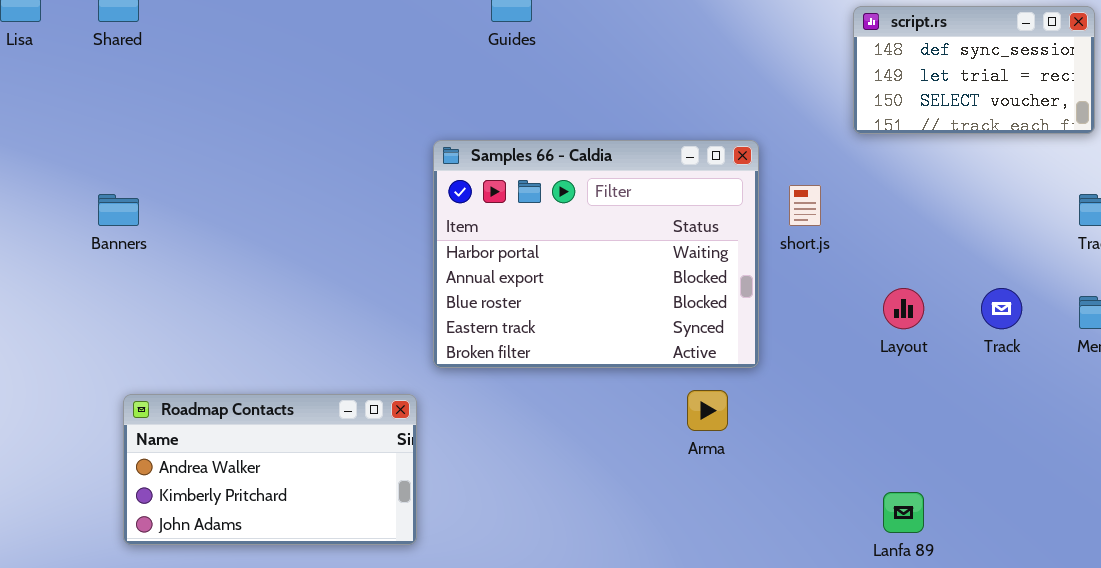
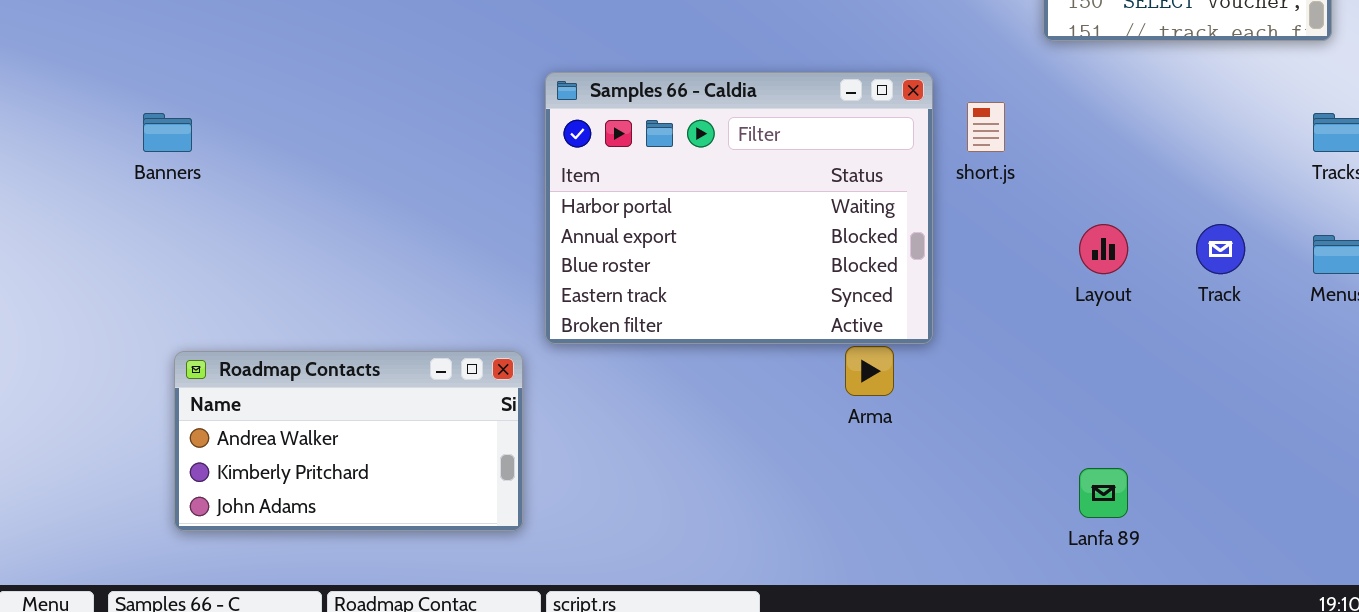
Samples 66 - Caldia: [433,140,759,368] -> [545,72,933,344], moved

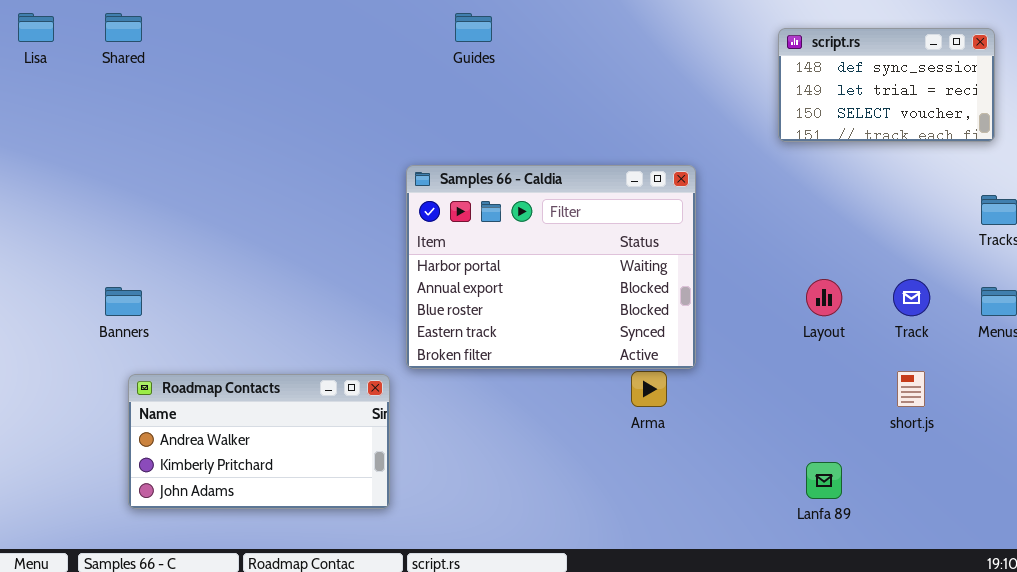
short.js: [967,102,1005,152] -> [897,371,925,407], moved
Banners: [143,113,192,152] -> [105,287,142,316], moved

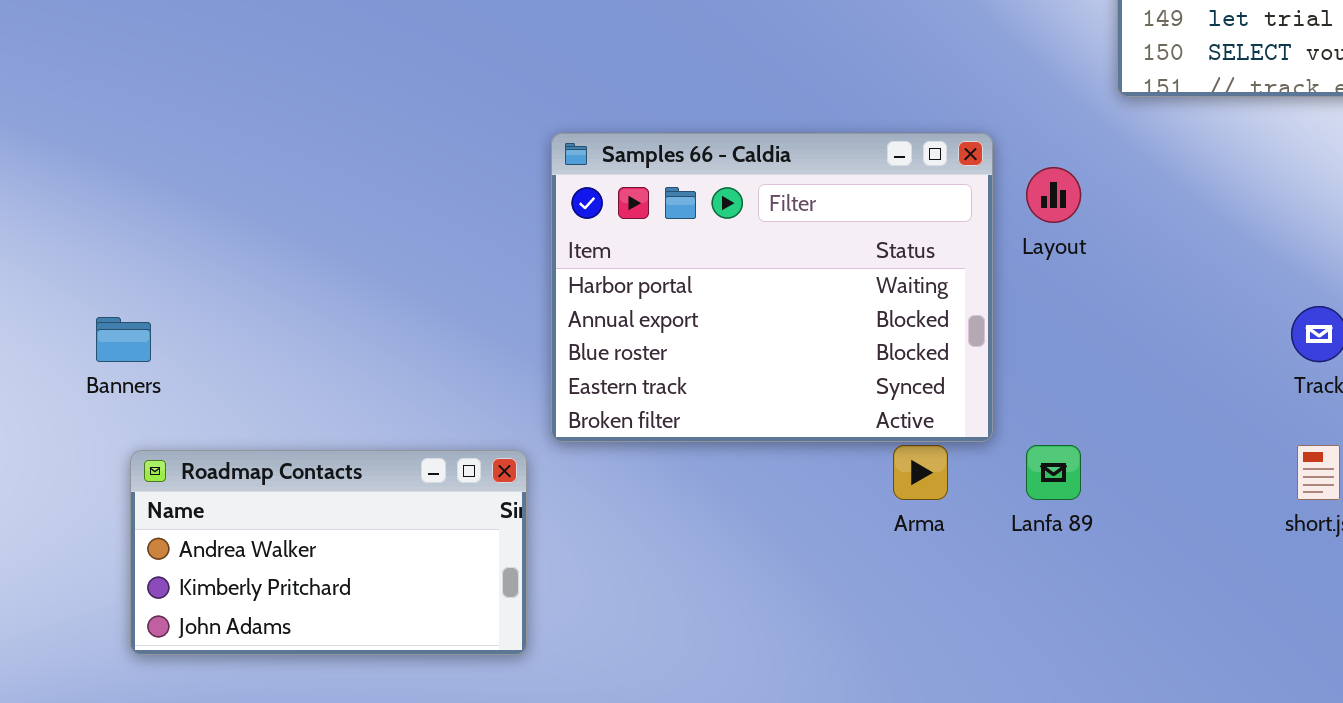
Layout: [806,279,842,316] -> [1026,167,1081,223], moved
Lanfa 89: [806,462,842,499] -> [1026,445,1081,500], moved

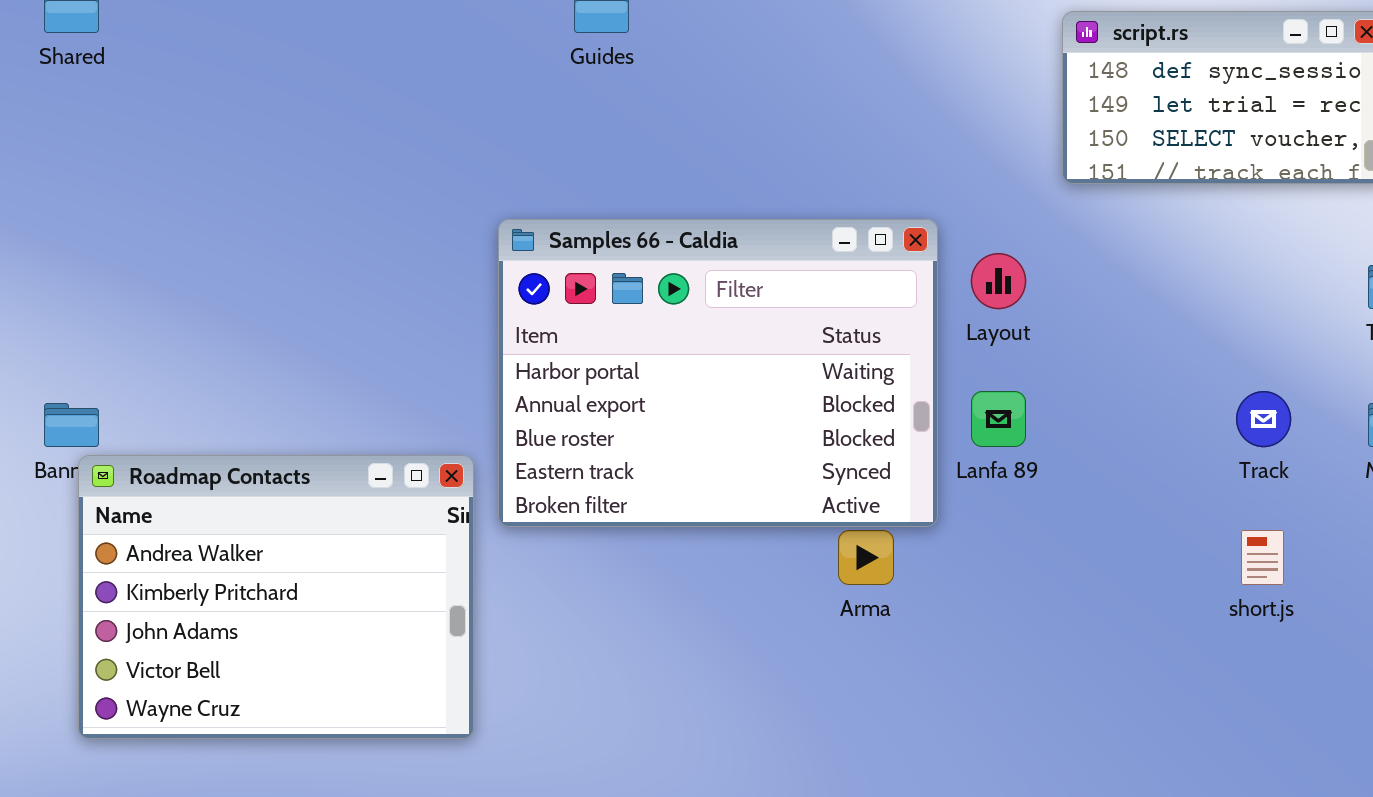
Lanfa 89: [1026,445,1081,500] -> [971,391,1026,447], moved
Roadmap Contacts: [130,450,527,655] -> [78,455,474,739], resized

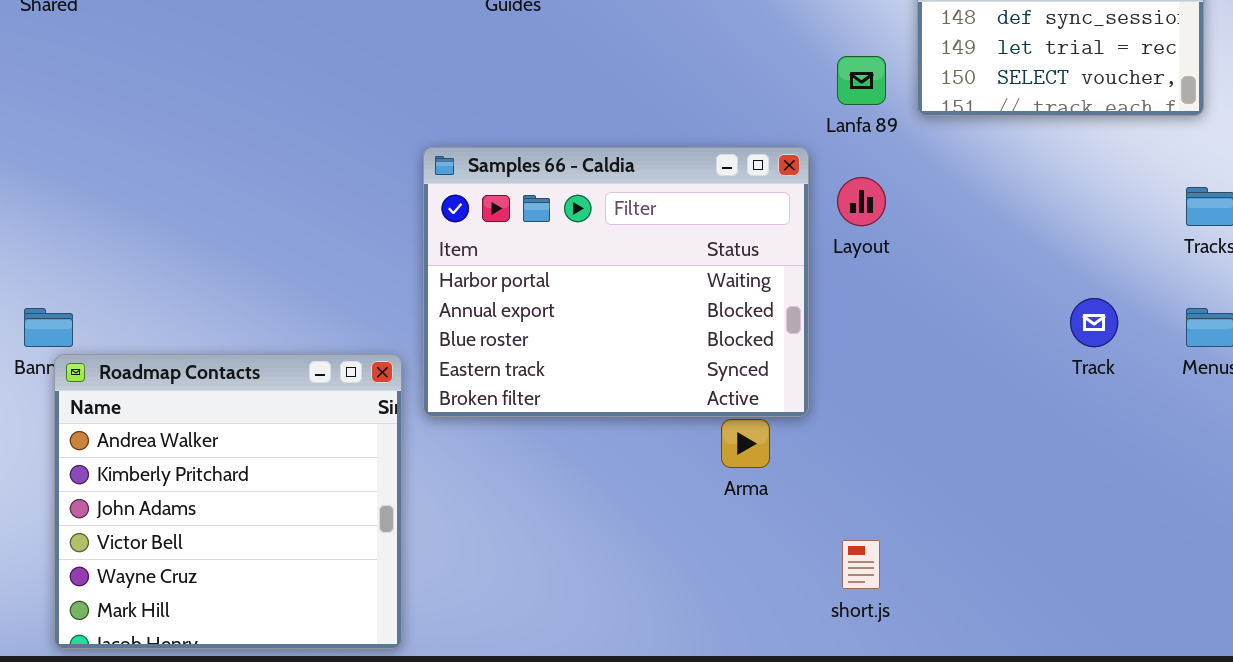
Lanfa 89: [971,391,1026,447] -> [837,56,886,105], moved
Roadmap Contacts: [78,455,474,739] -> [54,354,402,649], resized
short.js: [1241,530,1284,585] -> [842,540,880,589], moved

